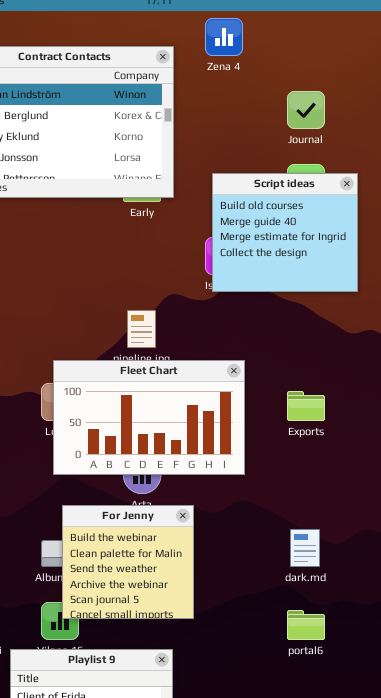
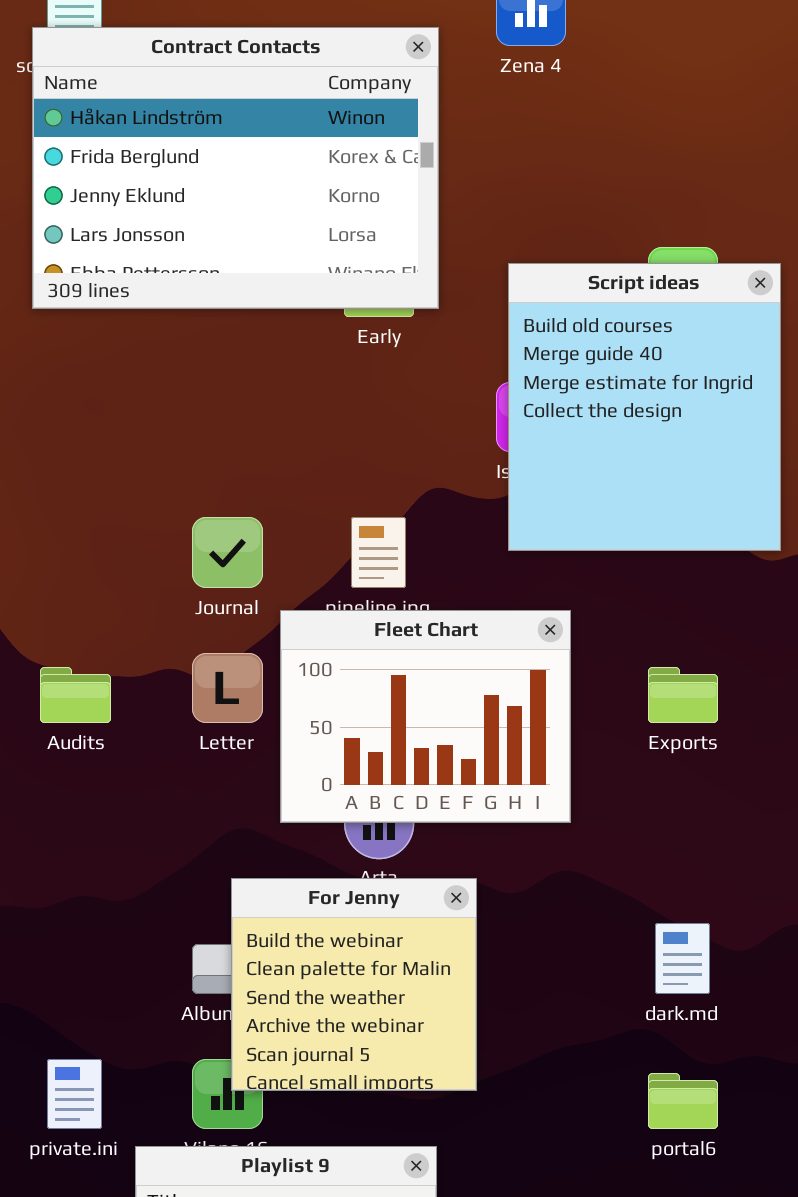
Journal: [287,91,325,129] -> [192,517,263,588], moved
Script ideas: [212,173,358,292] -> [508,263,781,551], resized
Fleet Chart: [53,360,245,475] -> [280,610,571,823], resized

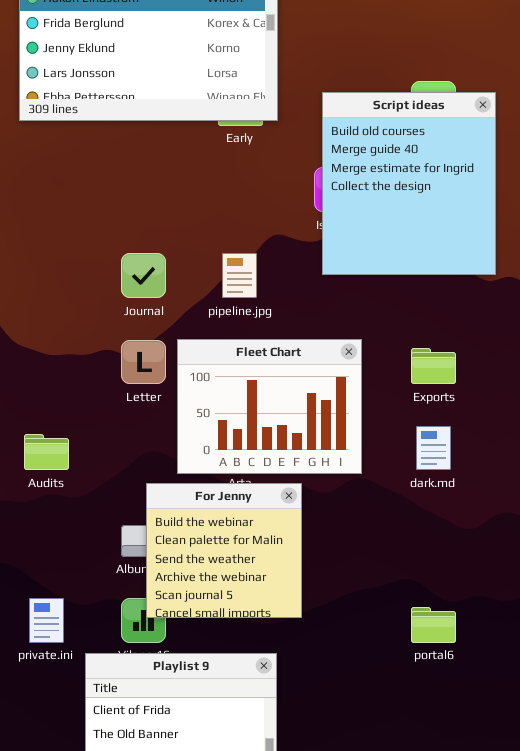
Fleet Chart: [280,610,571,823] -> [177,339,362,474], moved
Audits: [40,667,111,723] -> [24,434,69,470], moved
dark.md: [655,923,710,994] -> [416,426,451,470], moved

